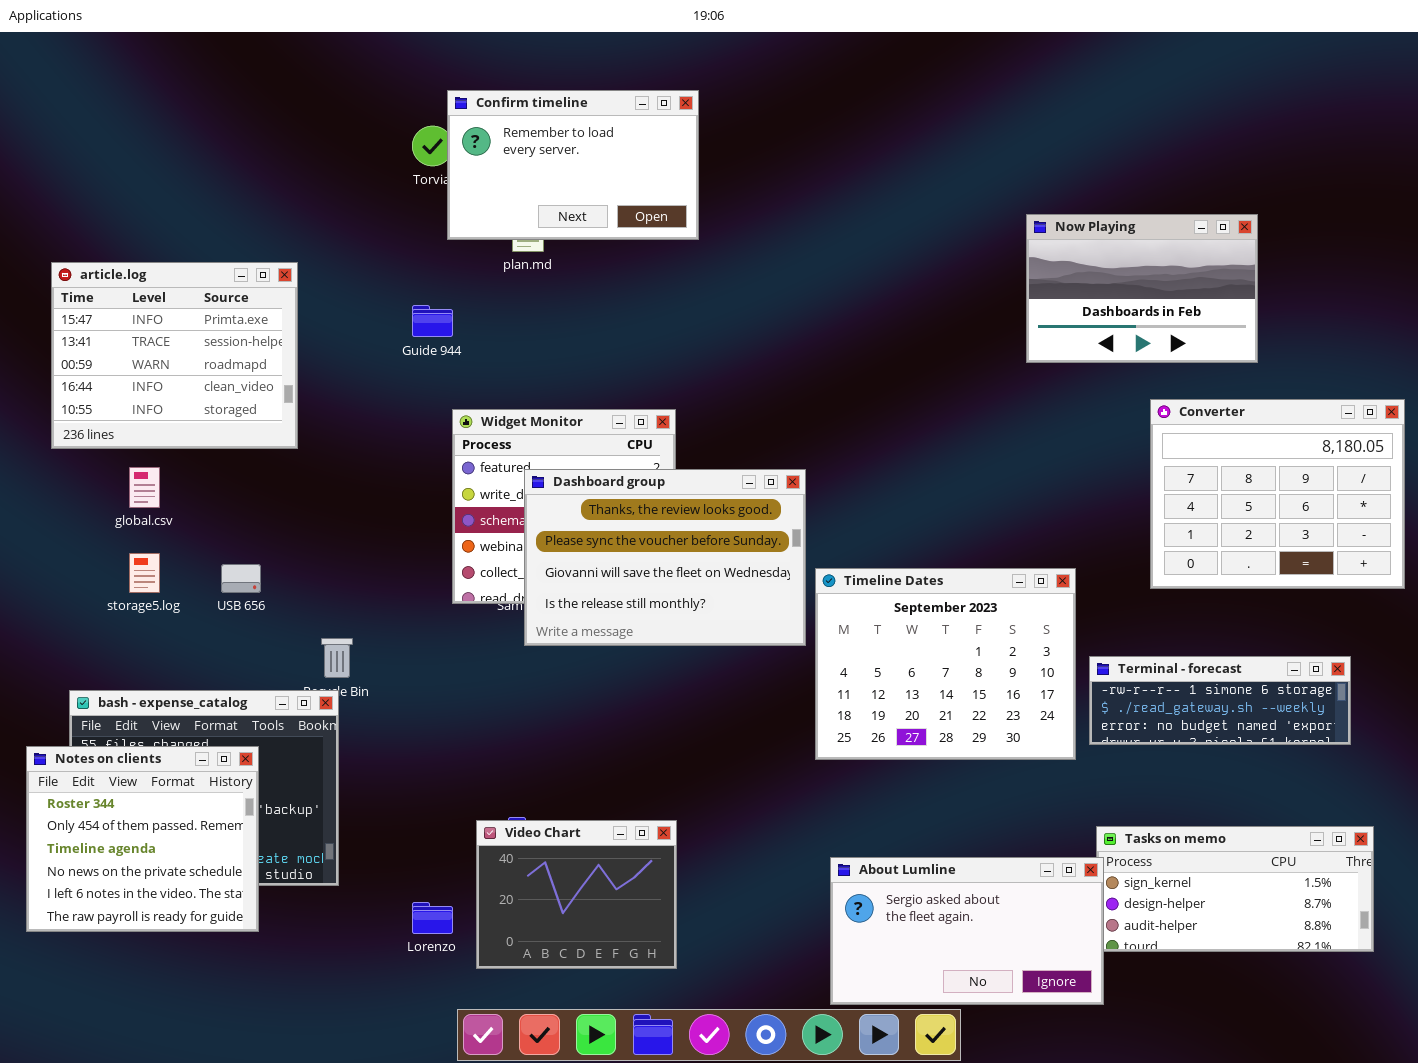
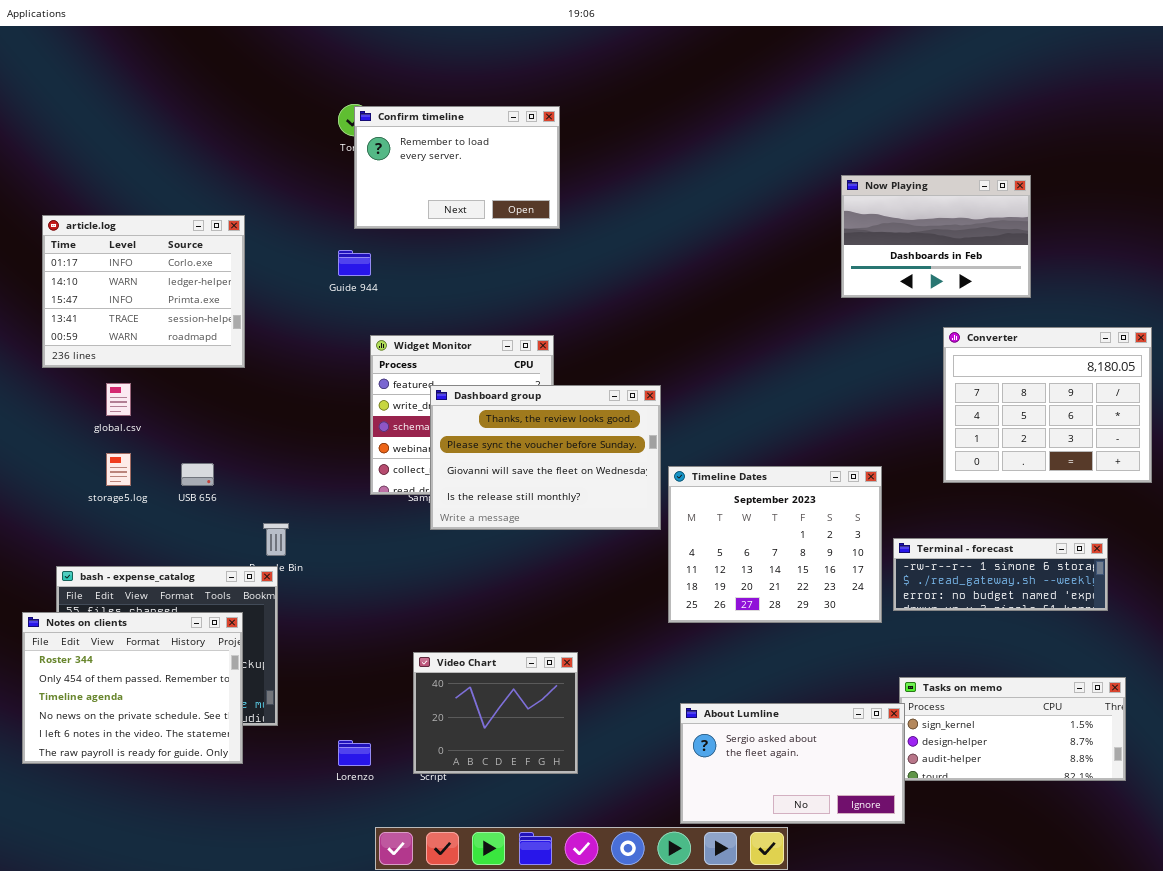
Confirm timeline: [447,90,699,240] -> [354,106,560,229], moved
article.log: [51,262,298,449] -> [42,215,245,368], scrolled up 2 rows
Notes on clients: [26,746,259,932] -> [22,612,243,764], resized
Video Chart: [476,820,677,969] -> [413,652,578,774], moved

